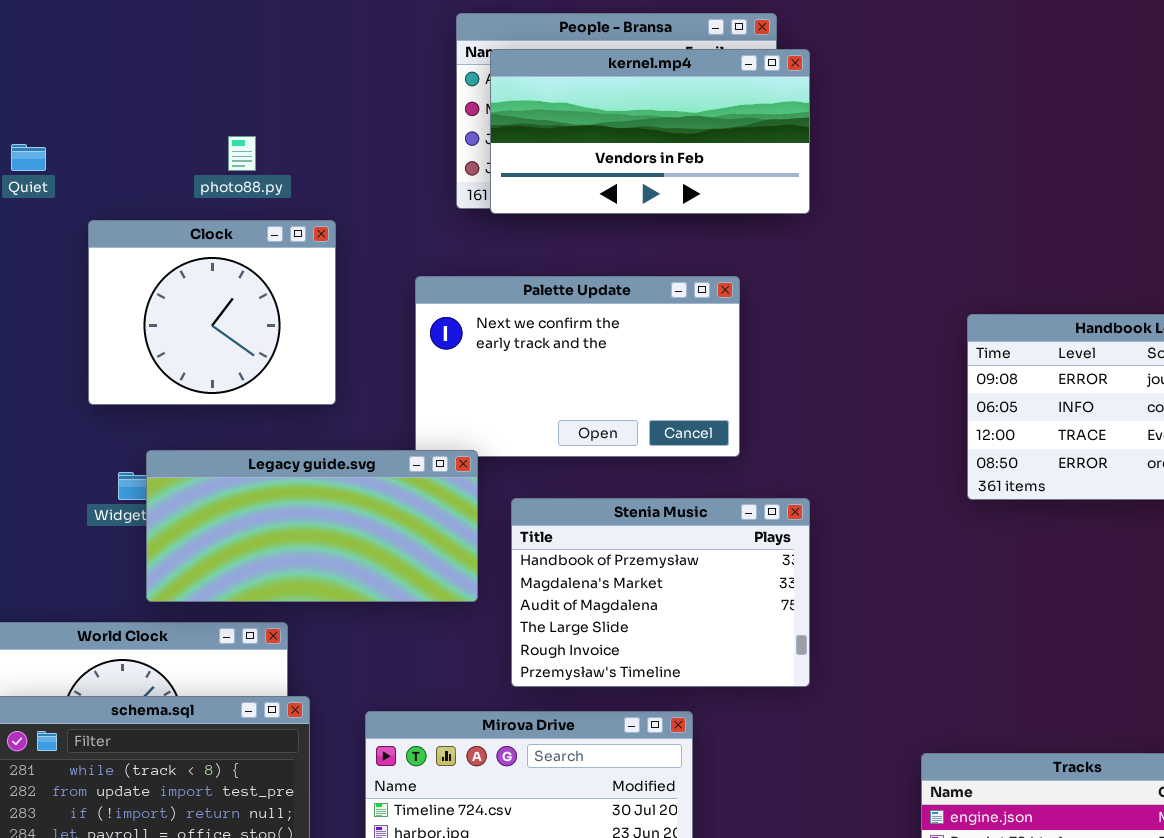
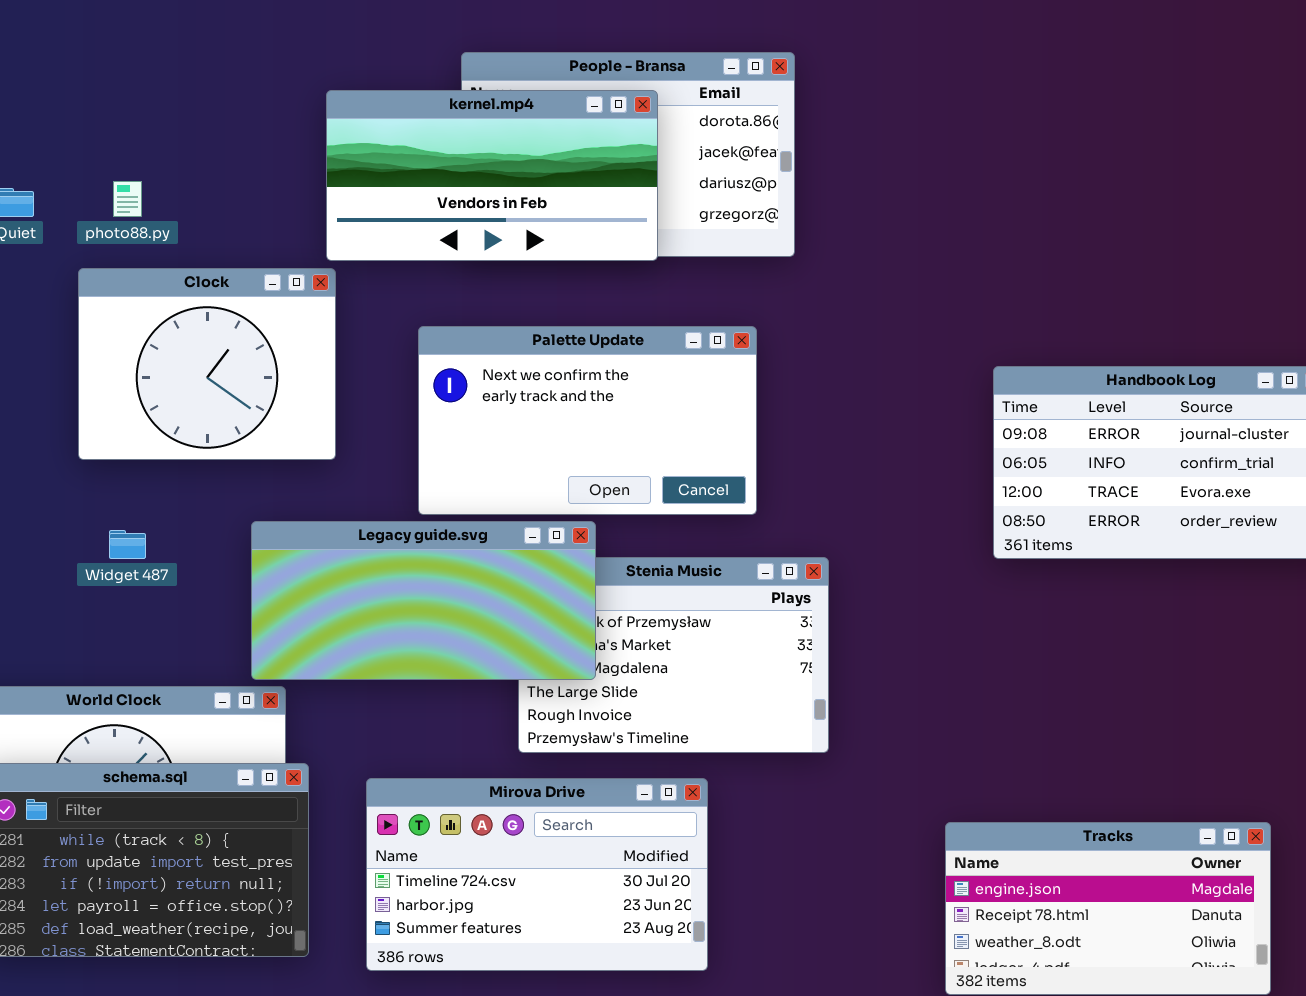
kernel.mp4: [490,49,810,214] -> [326,90,658,261], moved
photo88.py: [228,136,256,171] -> [113,181,142,217], moved
Legacy guide.svg: [146,450,478,602] -> [251,521,596,680], moved

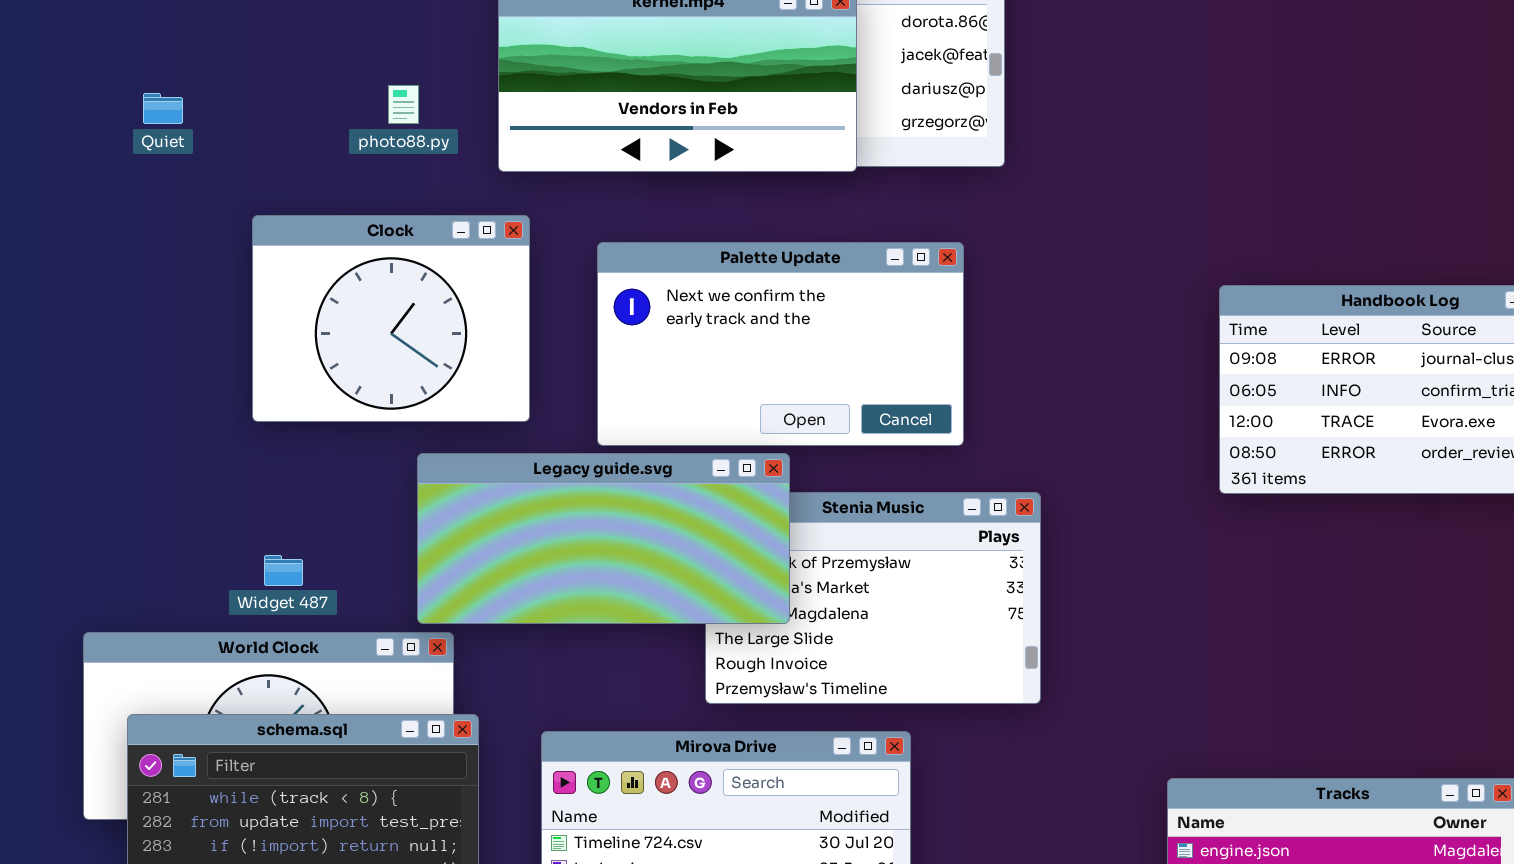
photo88.py: [113,181,142,217] -> [388,85,419,124], moved
Clock: [78,268,336,460] -> [252,215,530,422], moved
Widget 487: [109,530,146,559] -> [264,555,303,586], moved

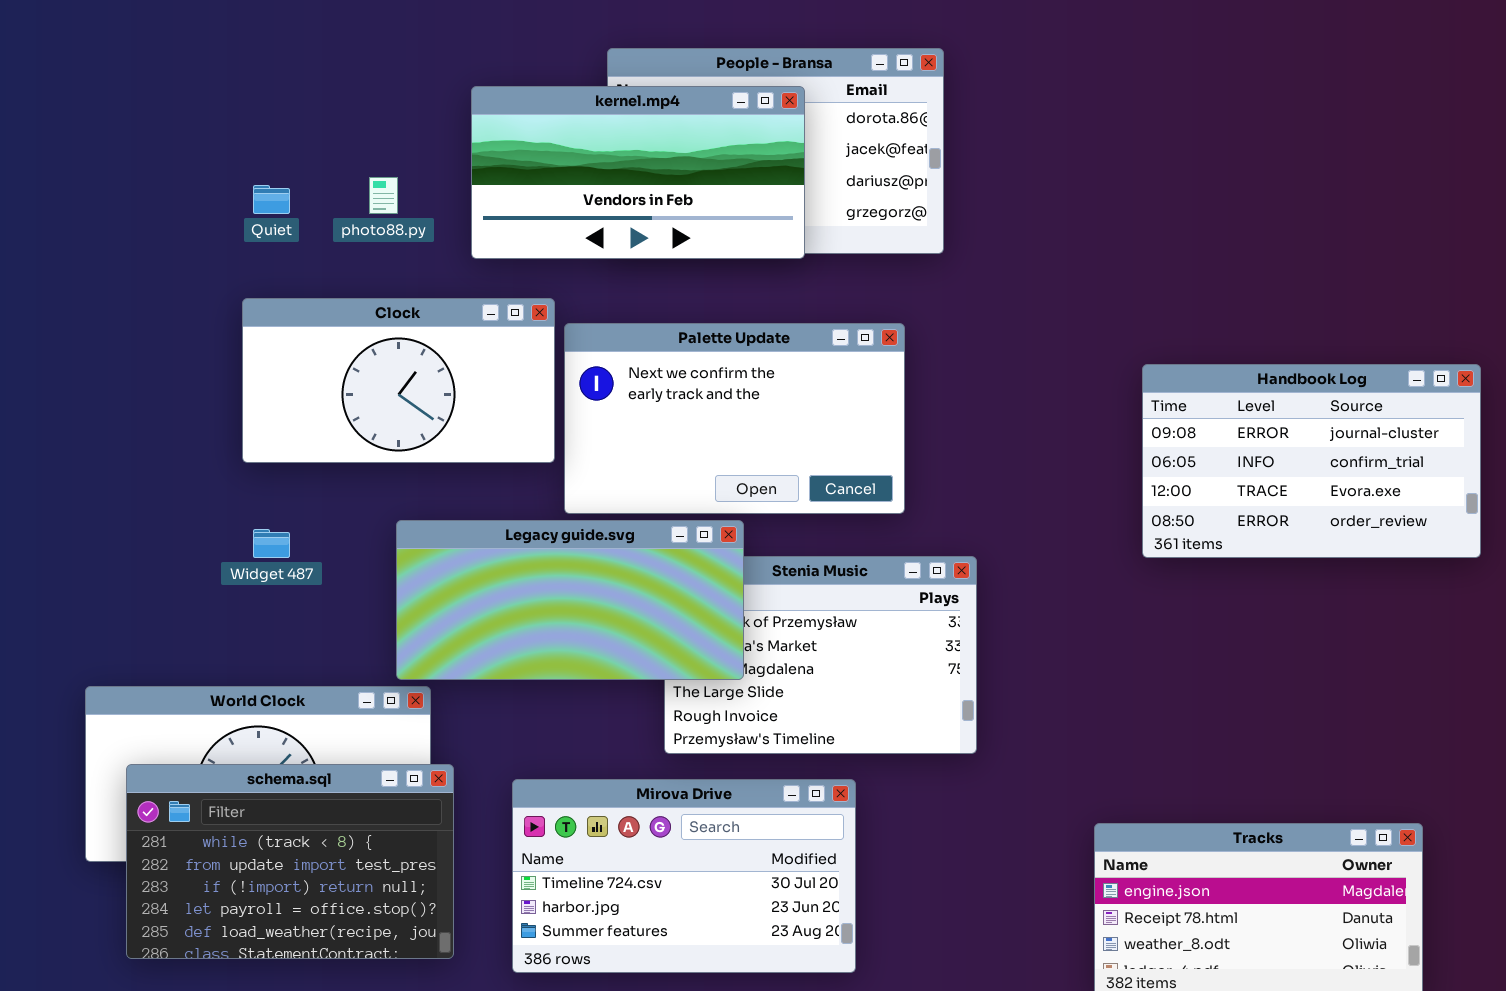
Quiet: [143,93,183,124] -> [253,185,290,214], moved
Clock: [252,215,530,422] -> [242,298,555,463], resized
Widget 487: [264,555,303,586] -> [253,529,290,558], moved

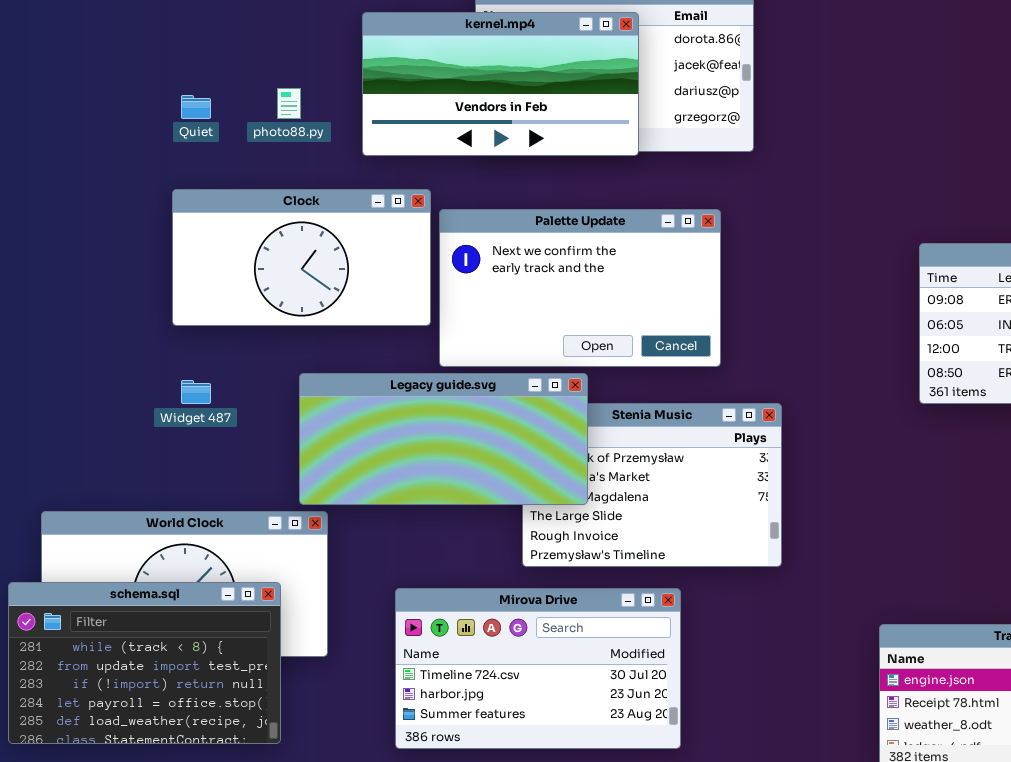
schema.sql: [126,764,454,959] -> [8,582,281,744], moved

